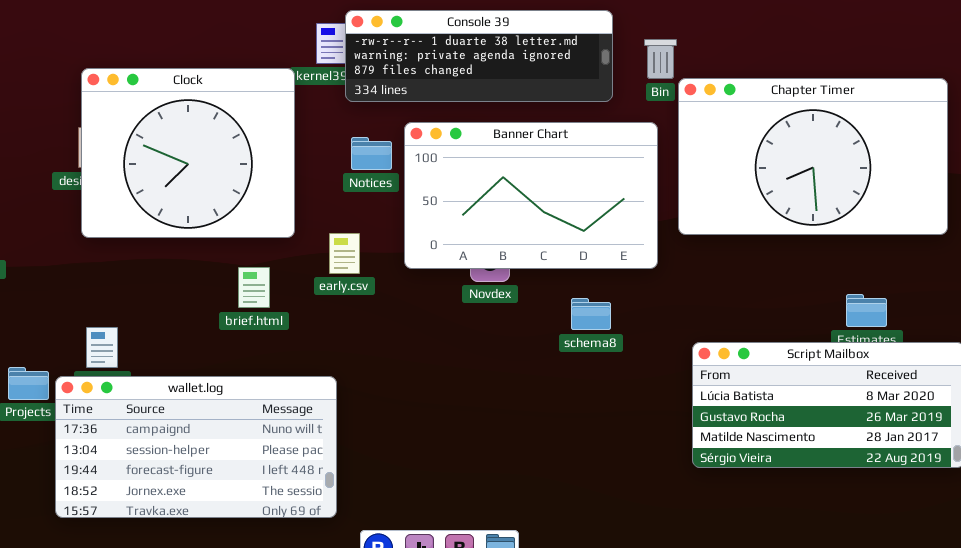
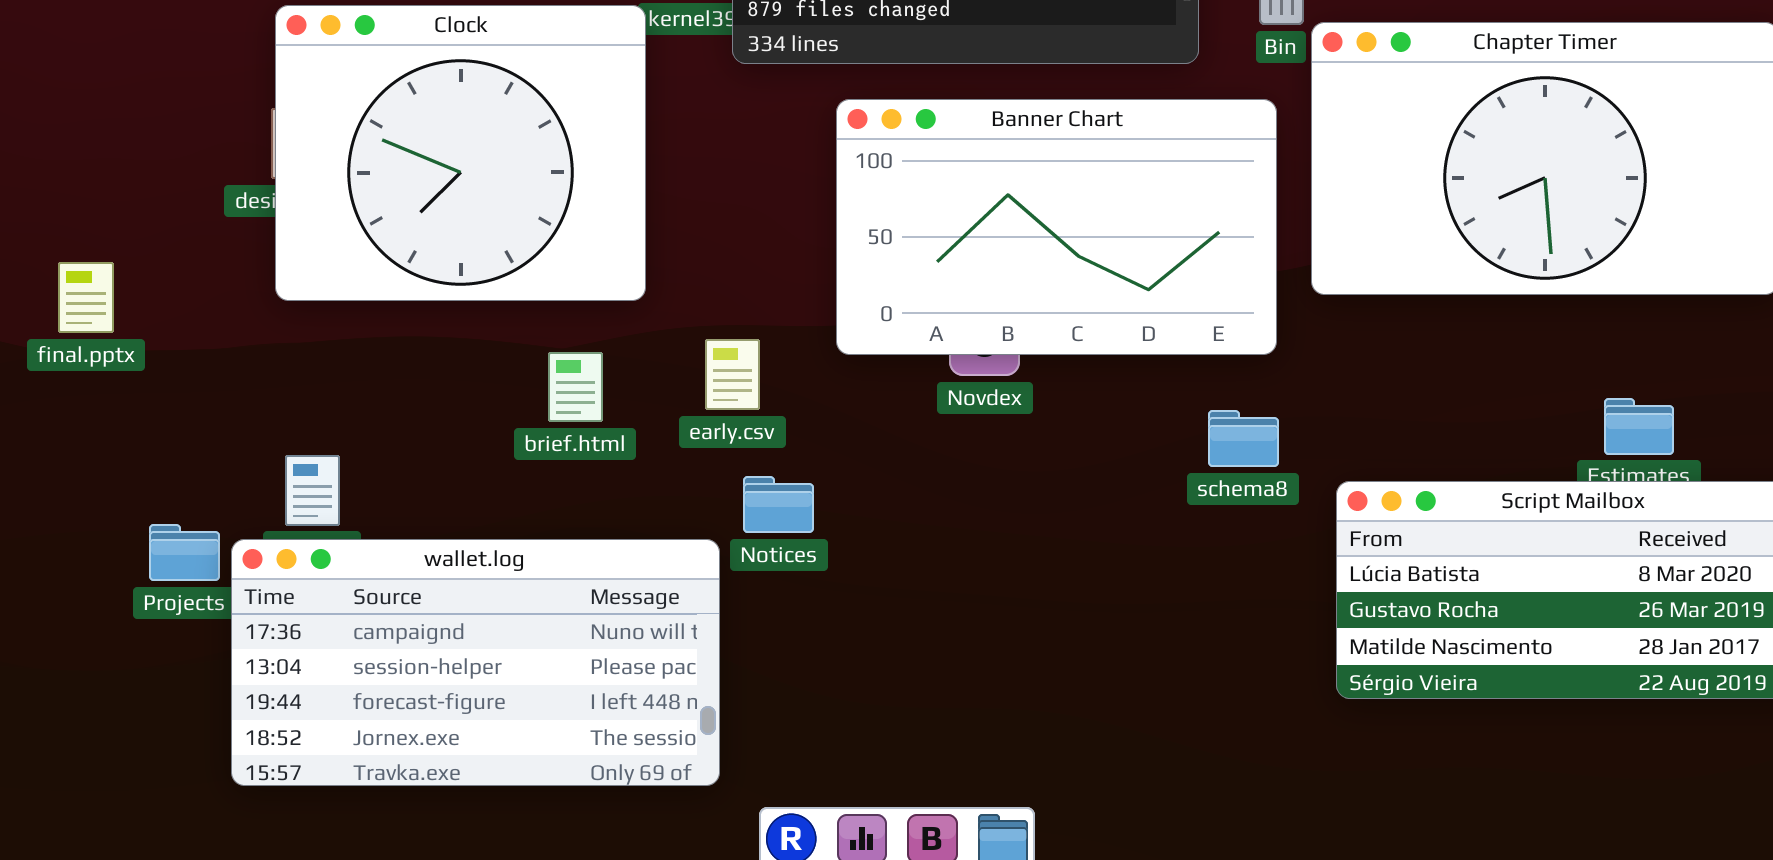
Notices: [351,137,392,170] -> [743,476,814,533], moved
early.csv: [329,233,360,274] -> [705,339,760,410], moved
schema8: [571,298,611,330] -> [1208,410,1279,467], moved

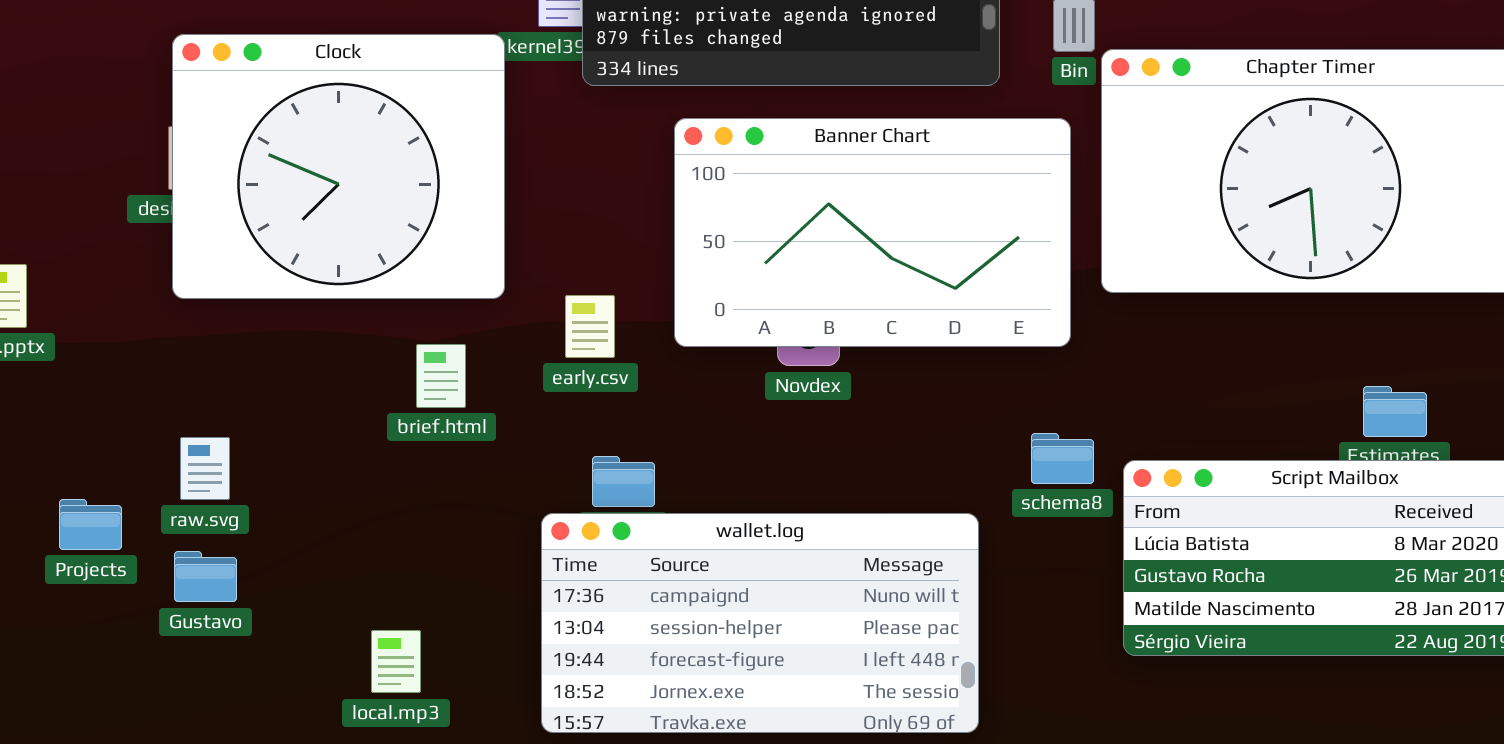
early.csv: [705,339,760,410] -> [565,295,615,358], moved
schema8: [1208,410,1279,467] -> [1031,433,1094,484], moved
wallet.log: [231,539,720,786] -> [541,513,979,733], moved

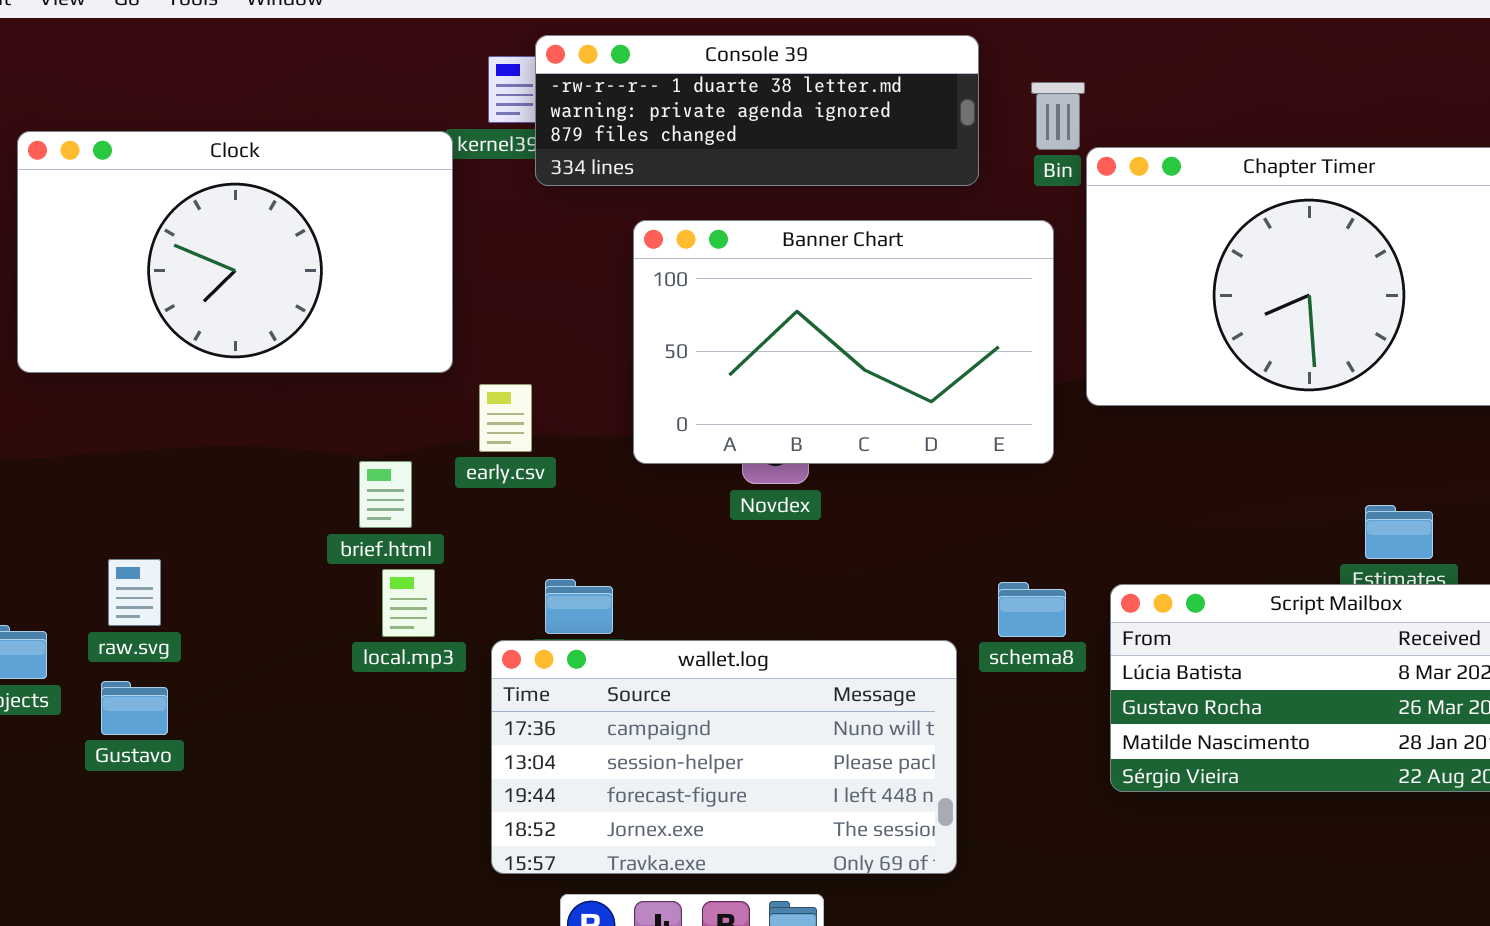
Clock: [172,34,505,299] -> [17,131,453,373], resized
early.csv: [565,295,615,358] -> [479,384,532,452], moved
schema8: [1031,433,1094,484] -> [998,582,1066,637], moved
local.mp3: [371,630,421,693] -> [382,569,435,637], moved

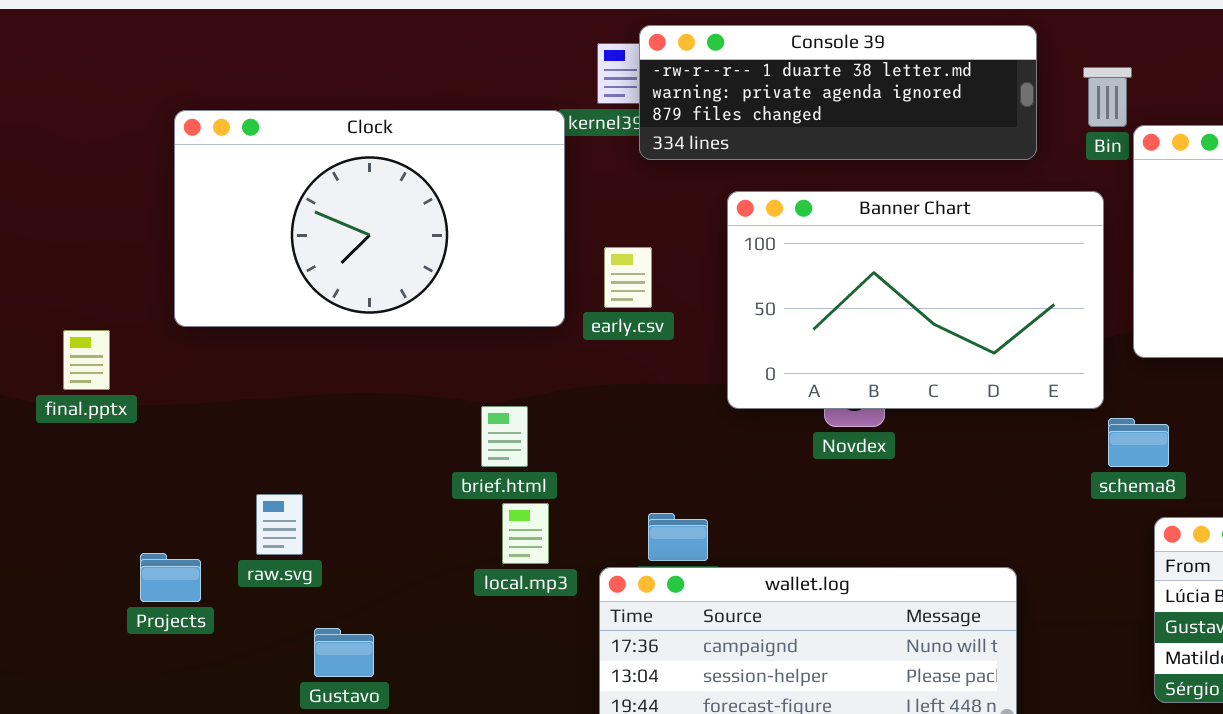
early.csv: [479,384,532,452] -> [604,247,652,308], moved
schema8: [998,582,1066,637] -> [1108,418,1169,467], moved
Gustavo: [101,681,168,735] -> [314,628,374,677], moved

